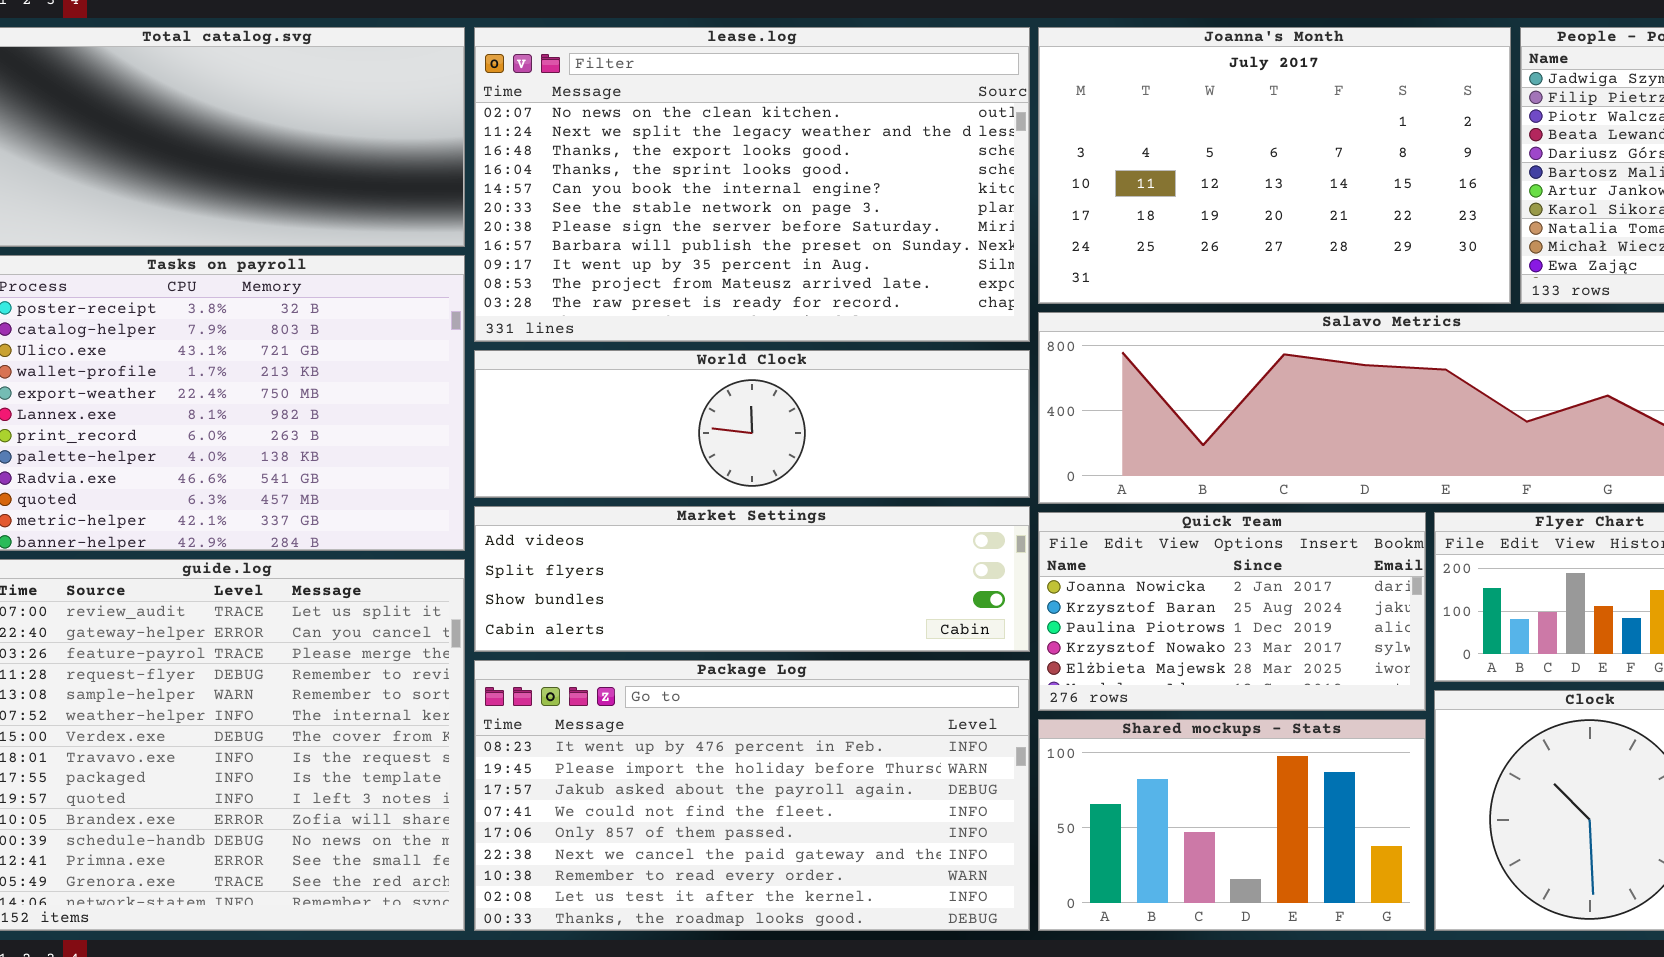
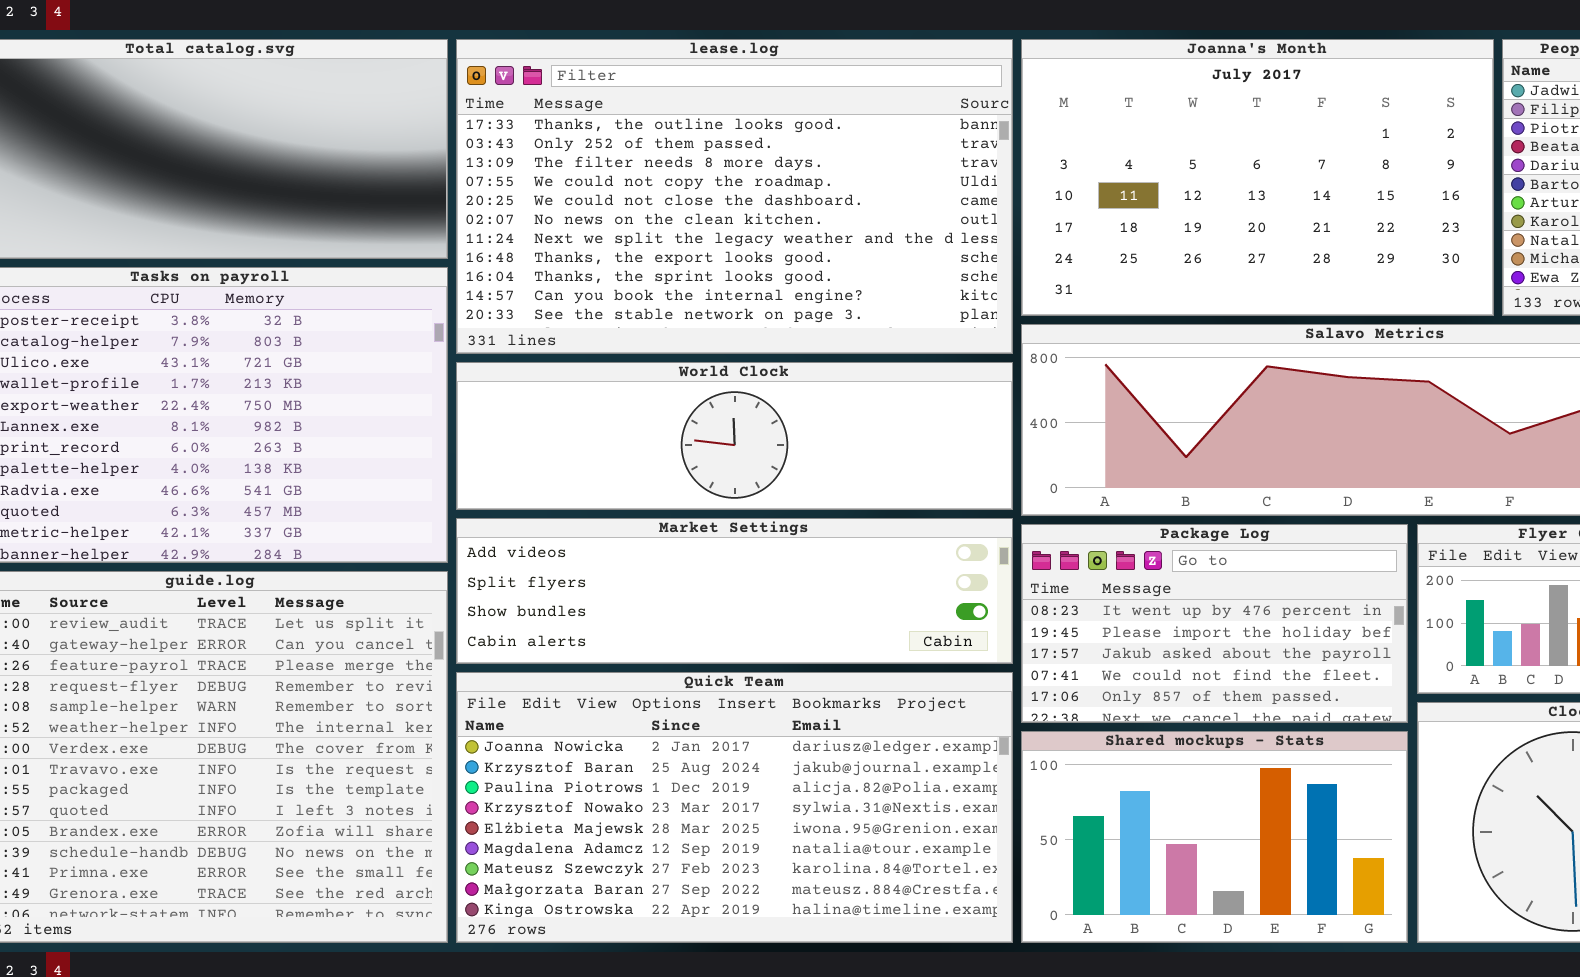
lease.log: [474,27,1030,342] -> [456,39,1013,354], scrolled up 5 rows
Quick Team: [1038,512,1426,711] -> [456,672,1013,943], moved, resized
Package Log: [474,660,1030,931] -> [1021,524,1408,723], moved, resized

